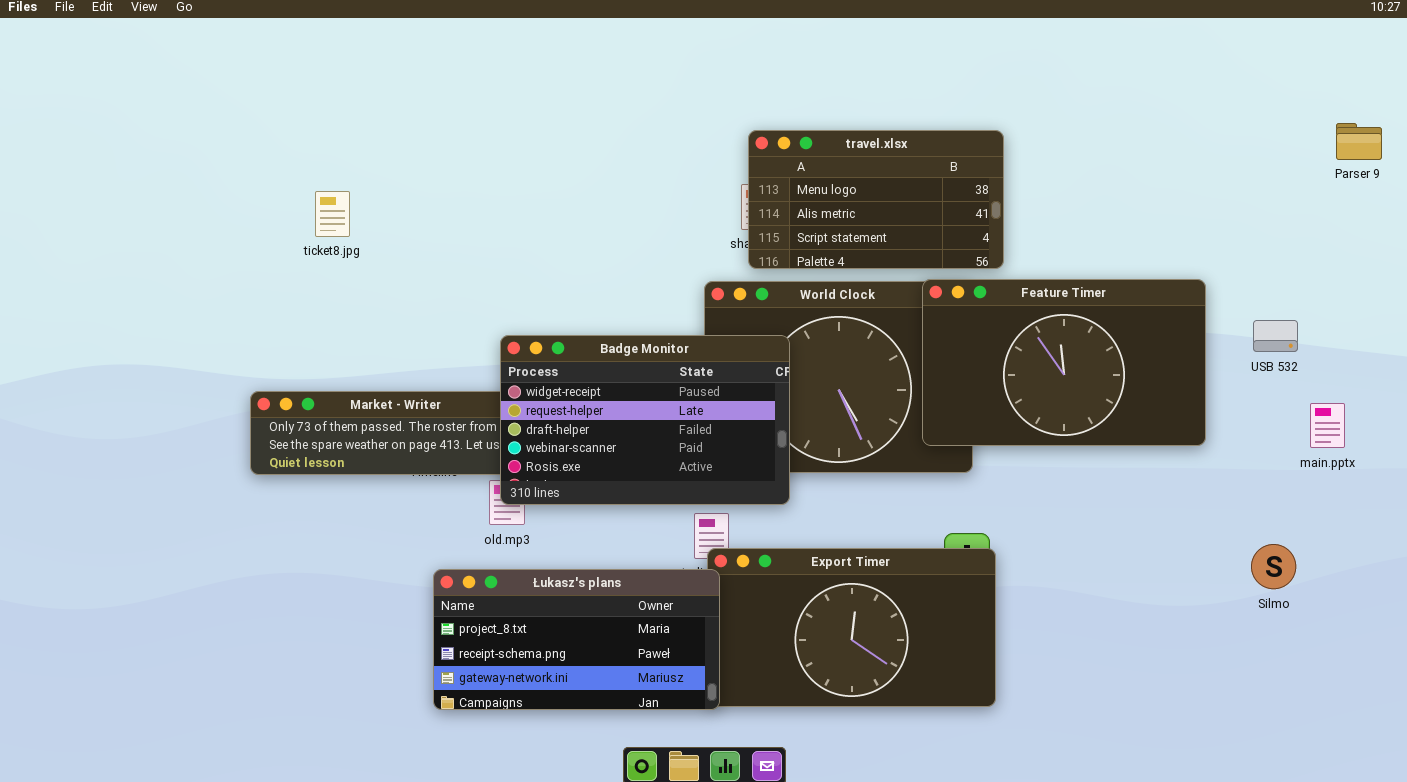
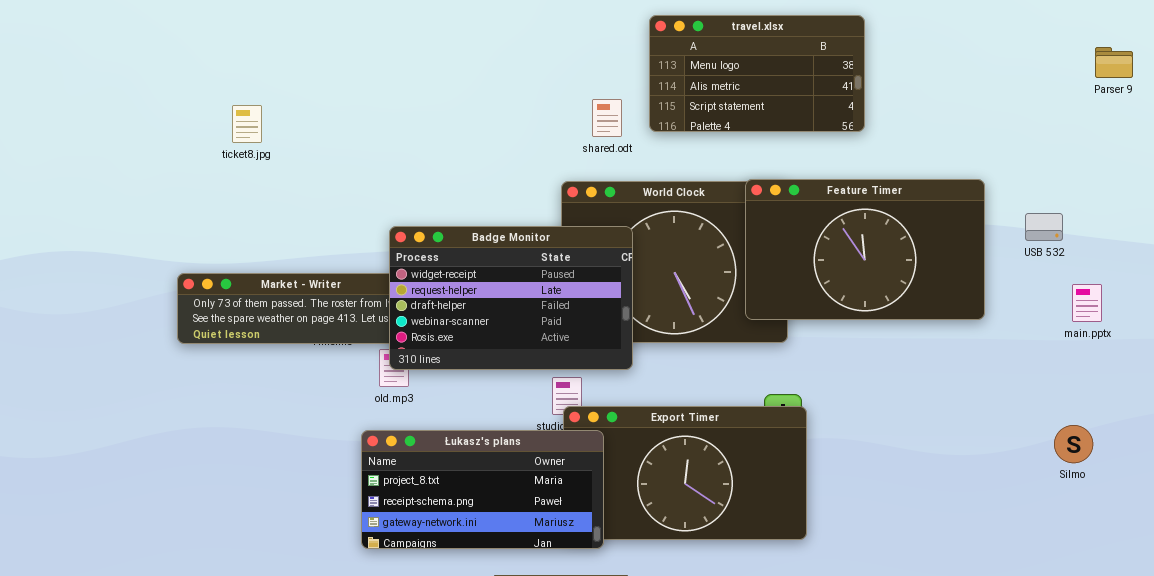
travel.xlsx: [748,130,1004,269] -> [649,15,865,132], moved
Silmo: [1251,544,1296,589] -> [1054,425,1093,463], moved
Łukasz's plans: [433,569,720,710] -> [361,430,604,549], moved

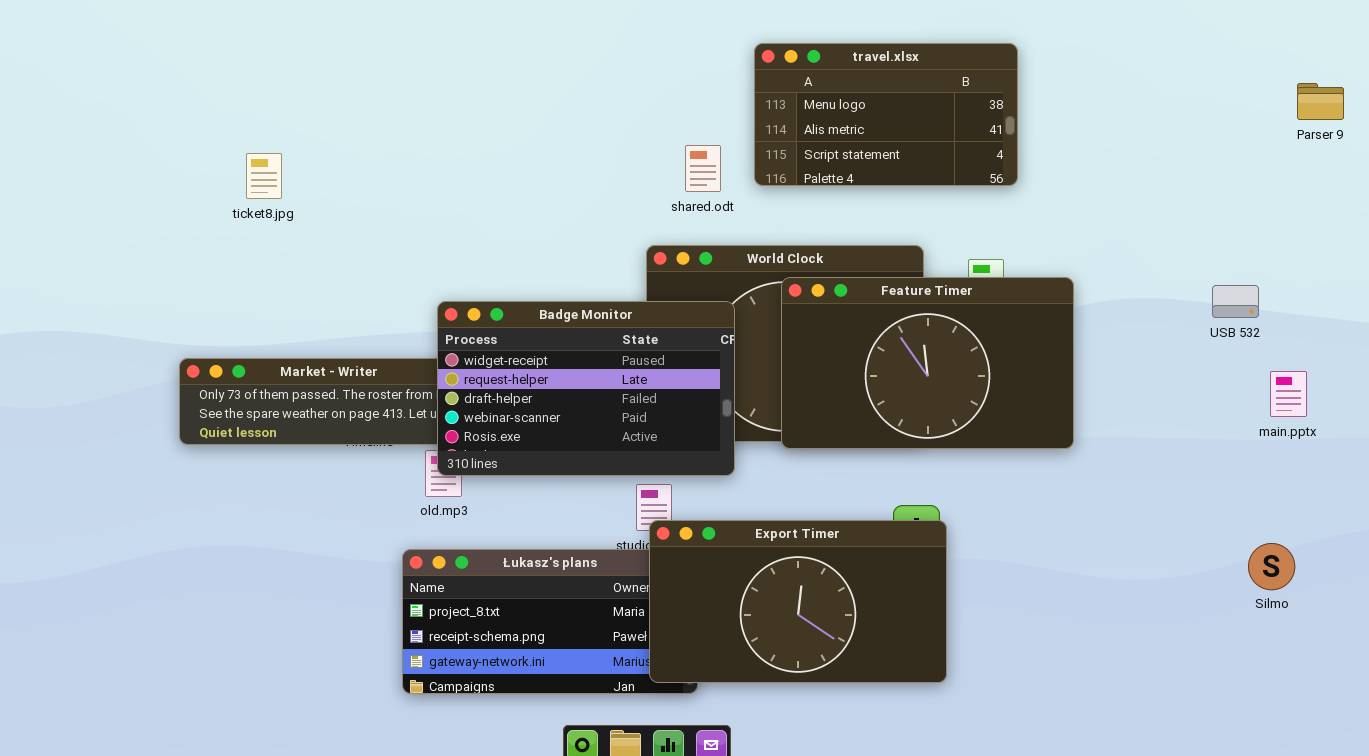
Feature Timer: [745,179,985,320] -> [781,277,1074,449], moved
Export Timer: [563,406,807,540] -> [649,520,947,683], raised

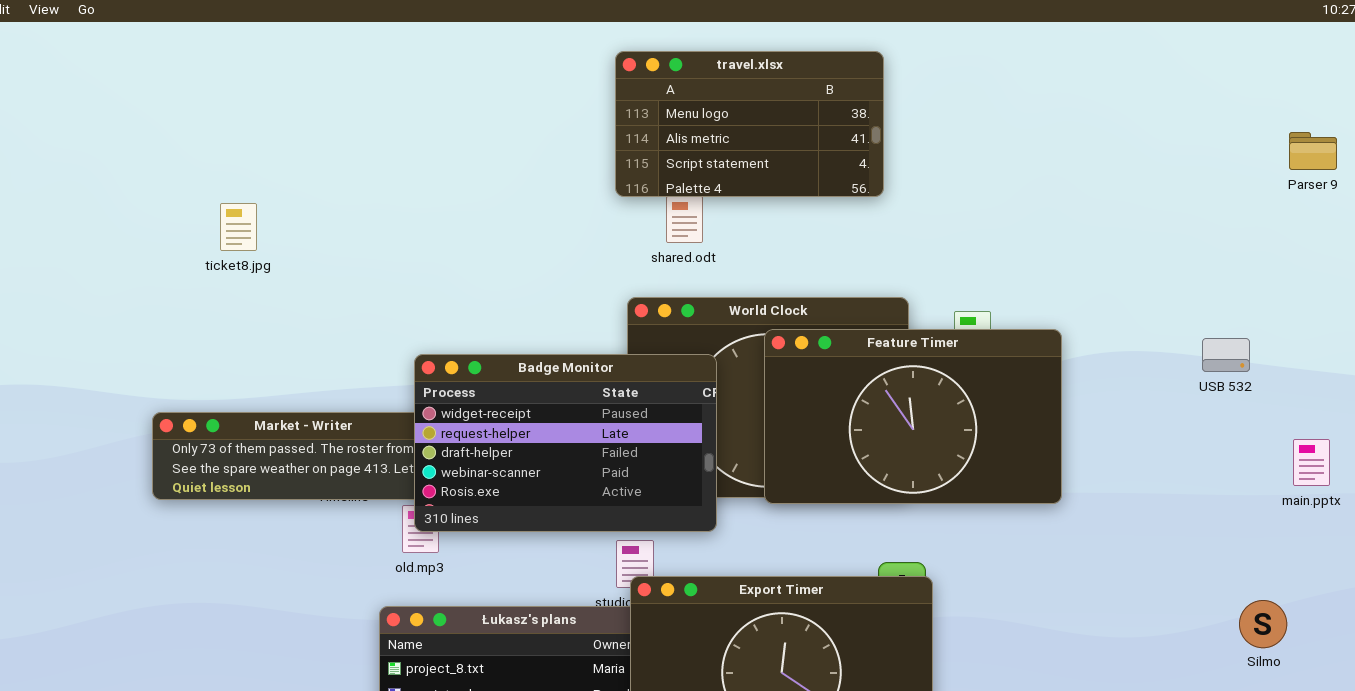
travel.xlsx: [754,43,1018,186] -> [615,51,884,197], moved
main.pptx: [1270,371,1307,417] -> [1293,439,1330,486], moved

